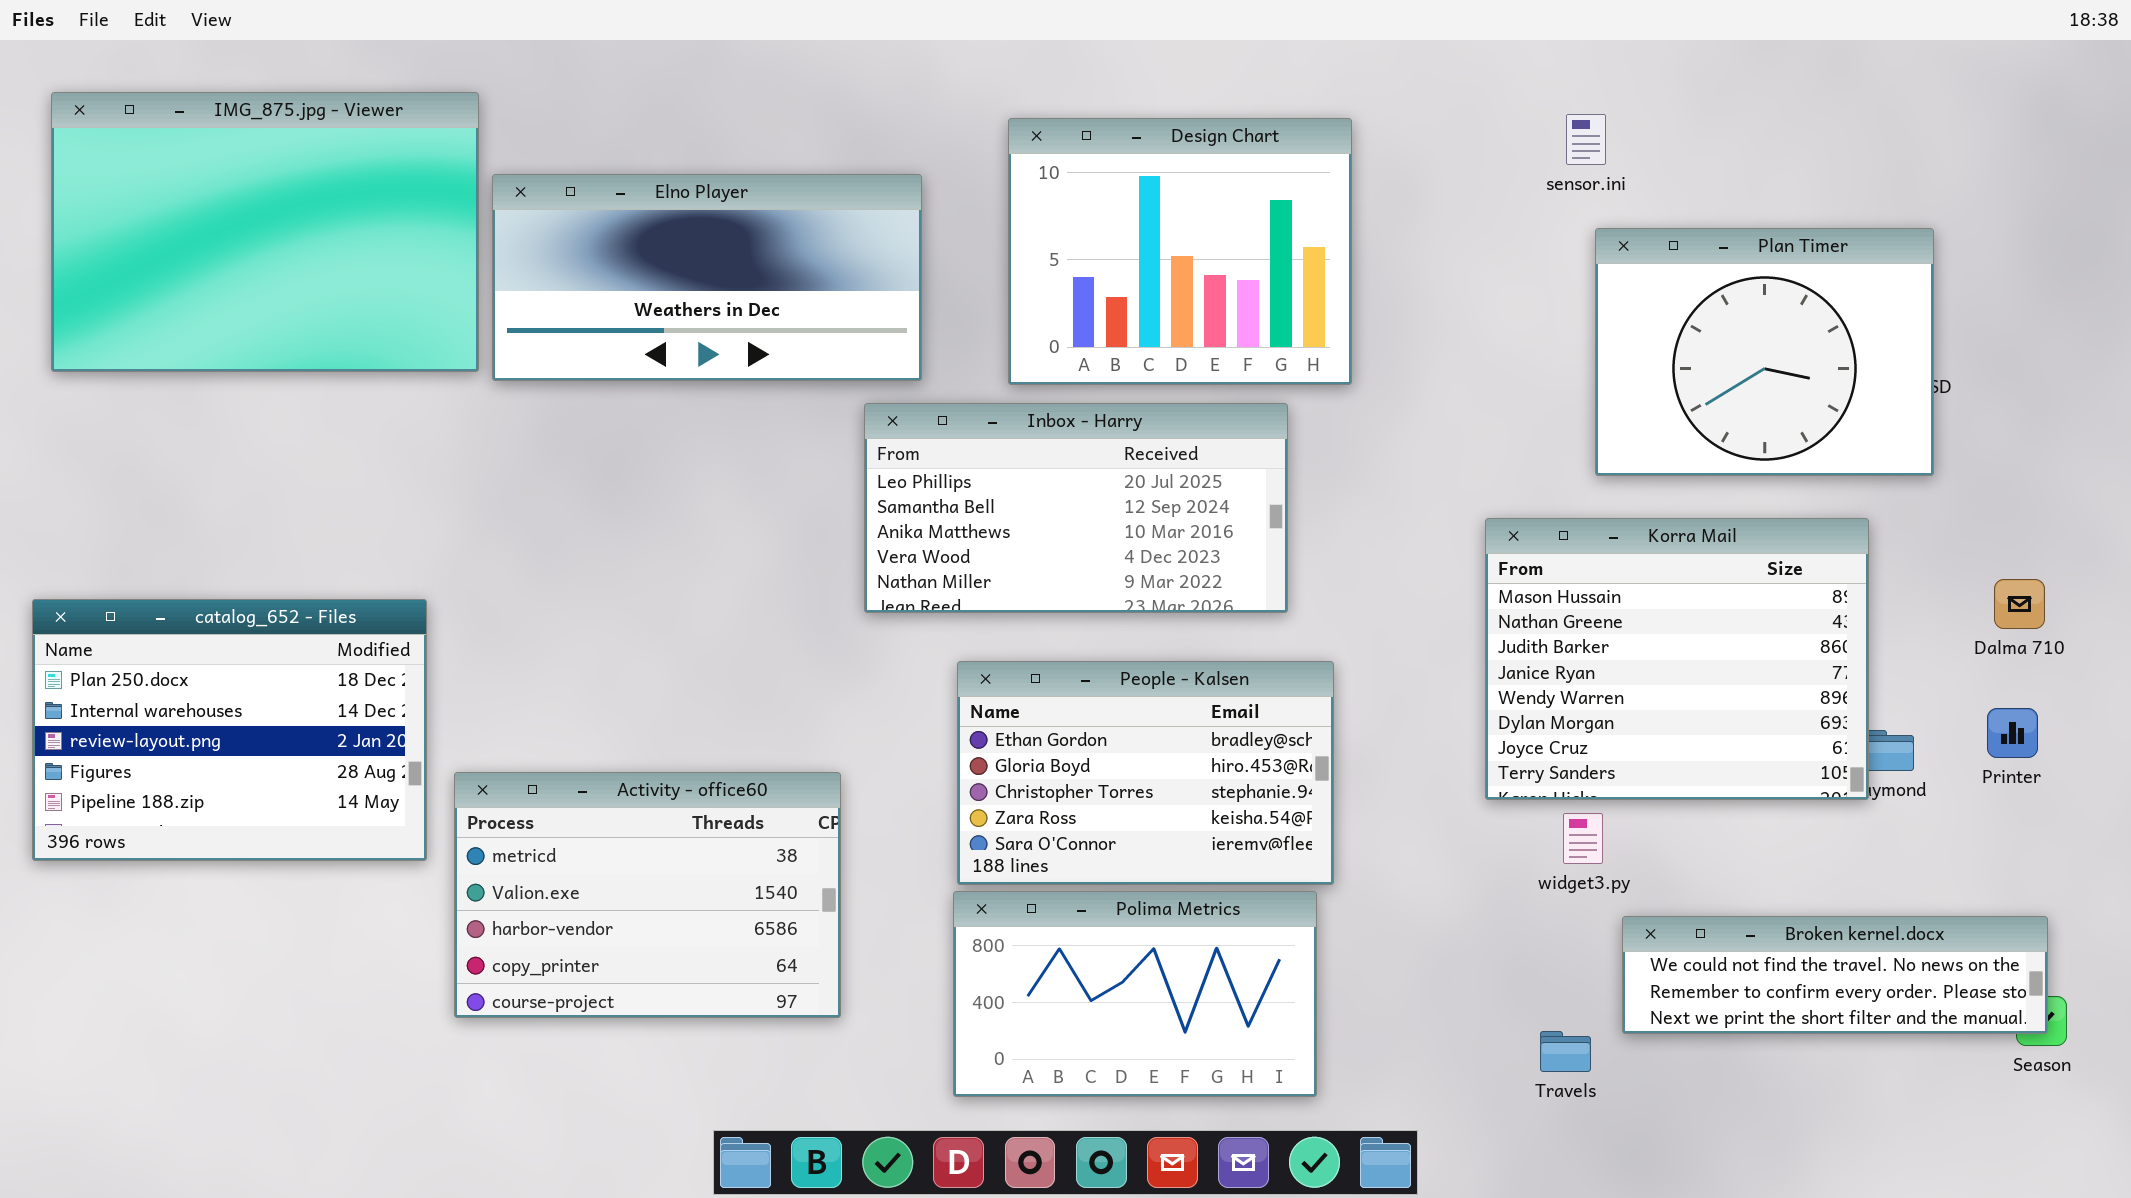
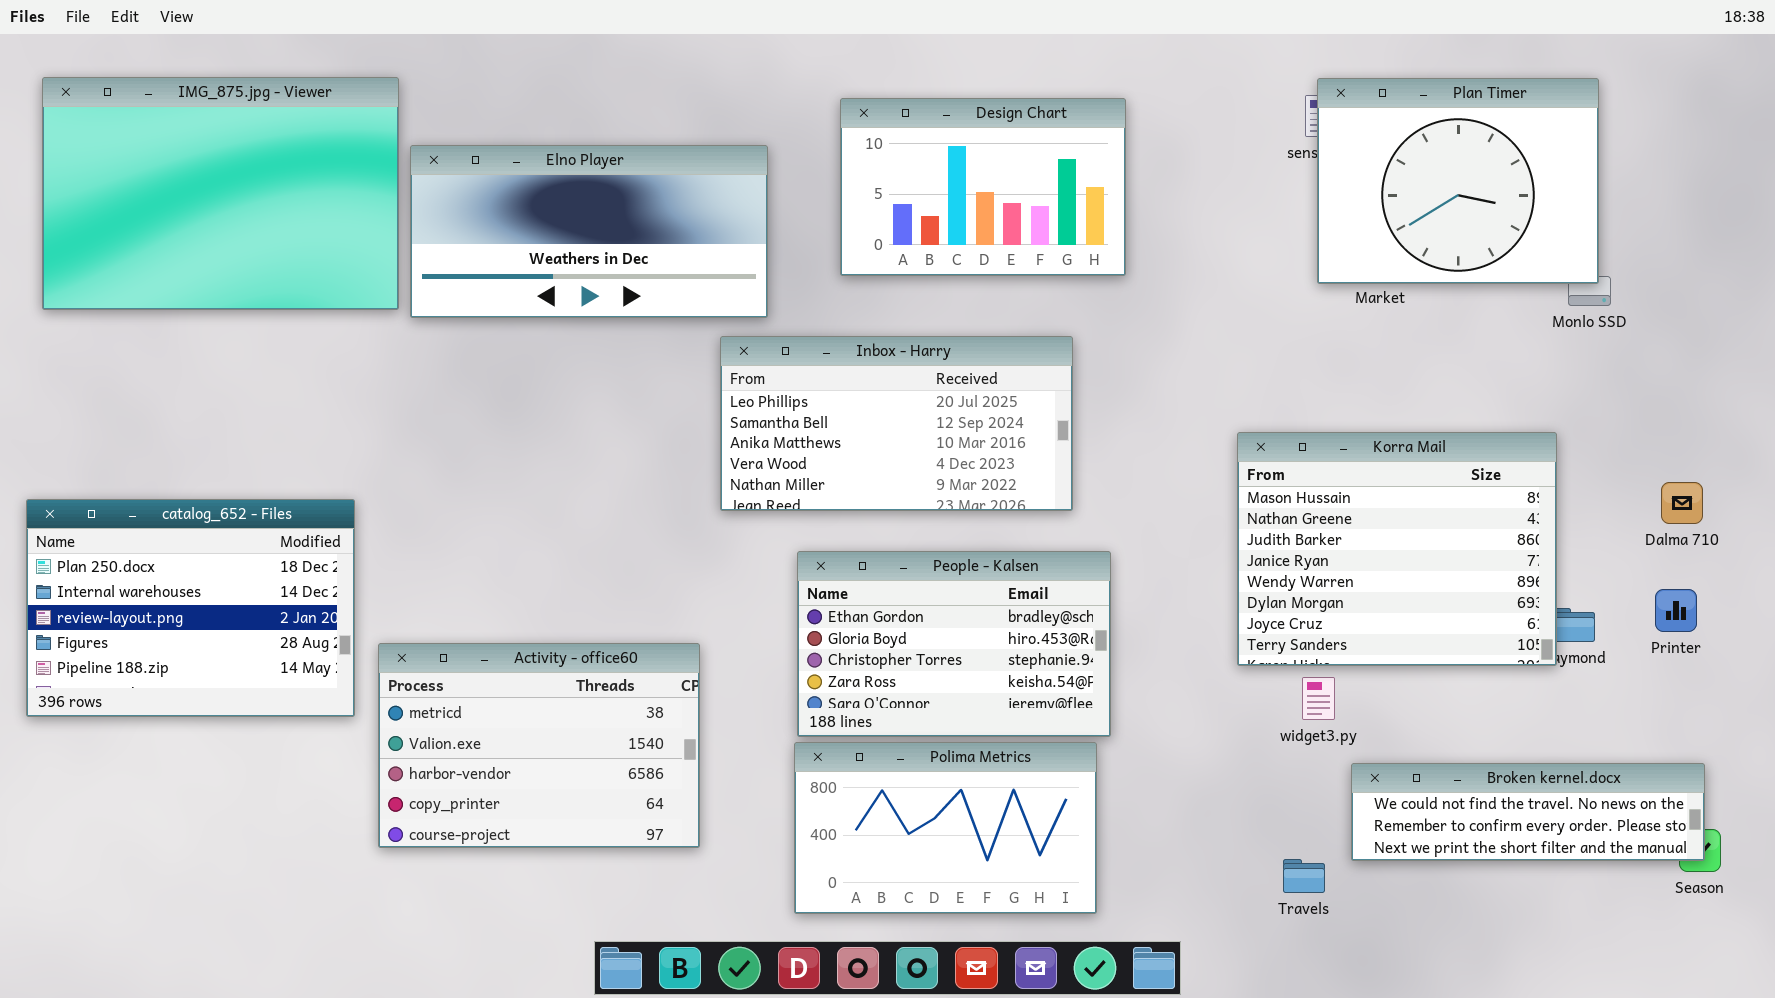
Design Chart: [1008,118,1352,385] -> [840,98,1126,276], resized
Plan Timer: [1595,228,1934,476] -> [1317,78,1599,284], moved

